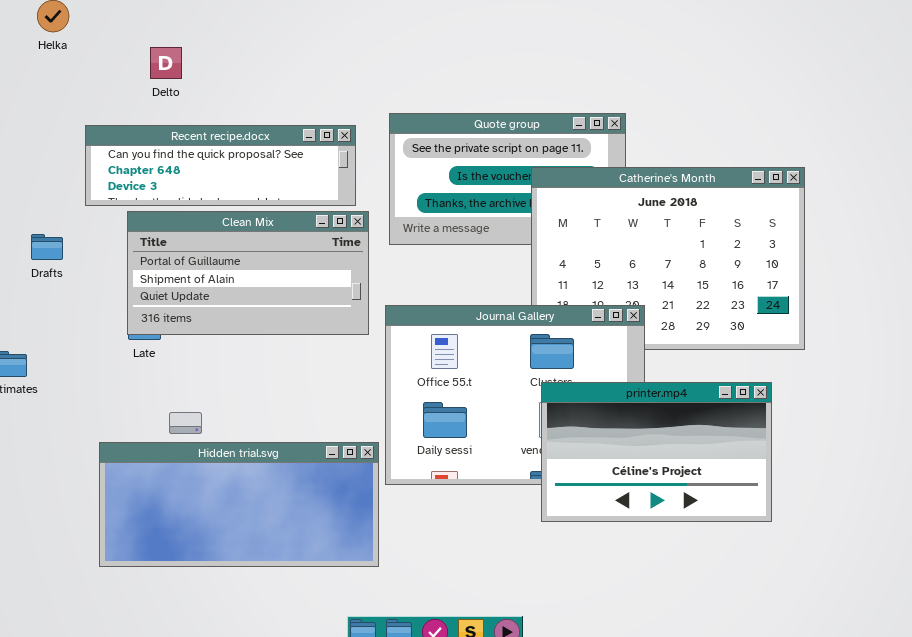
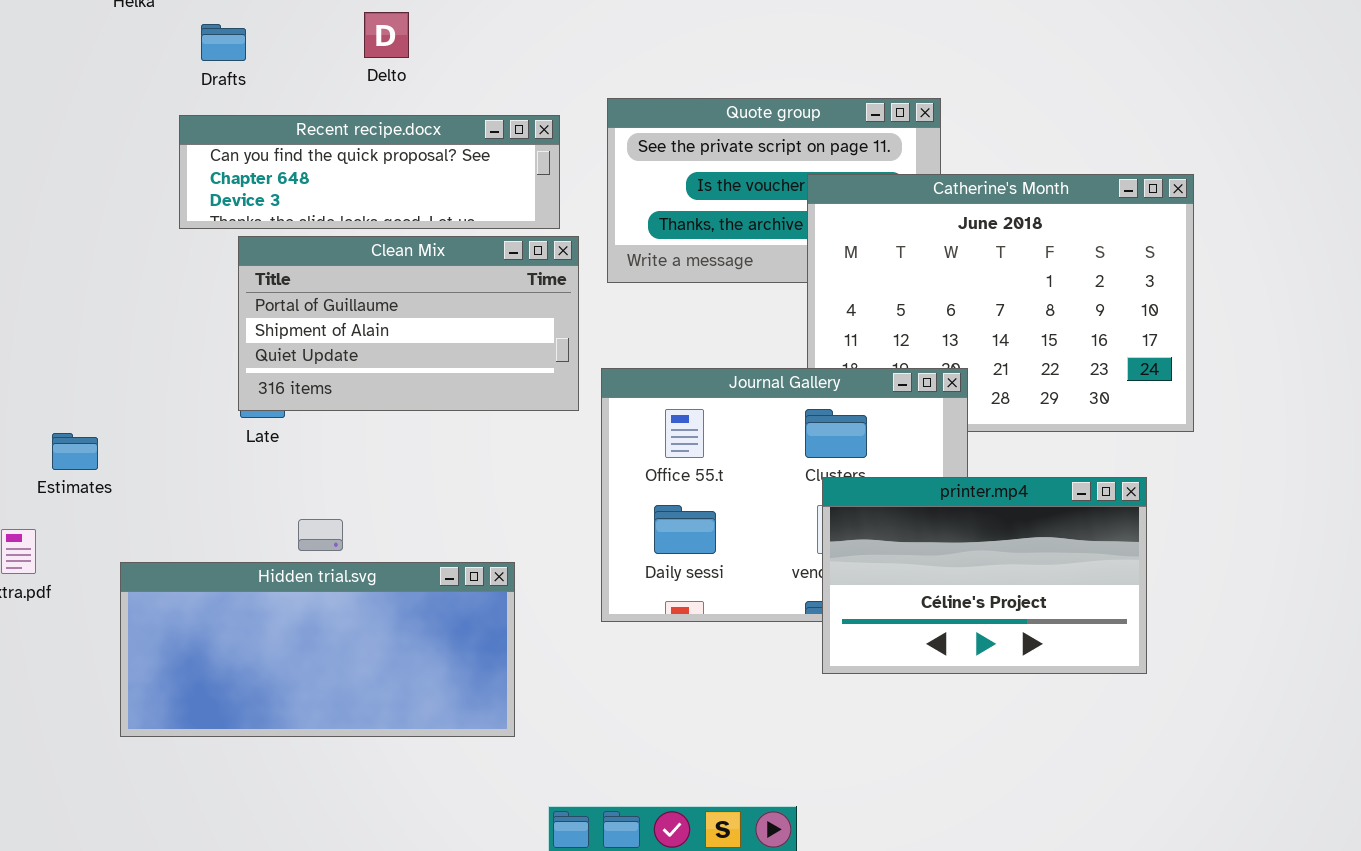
Delto: [150,47,182,79] -> [364,12,409,58], moved
Drafts: [31,234,63,260] -> [201,24,246,61], moved
Hidden trial.svg: [99,442,379,567] -> [120,562,515,737], moved

